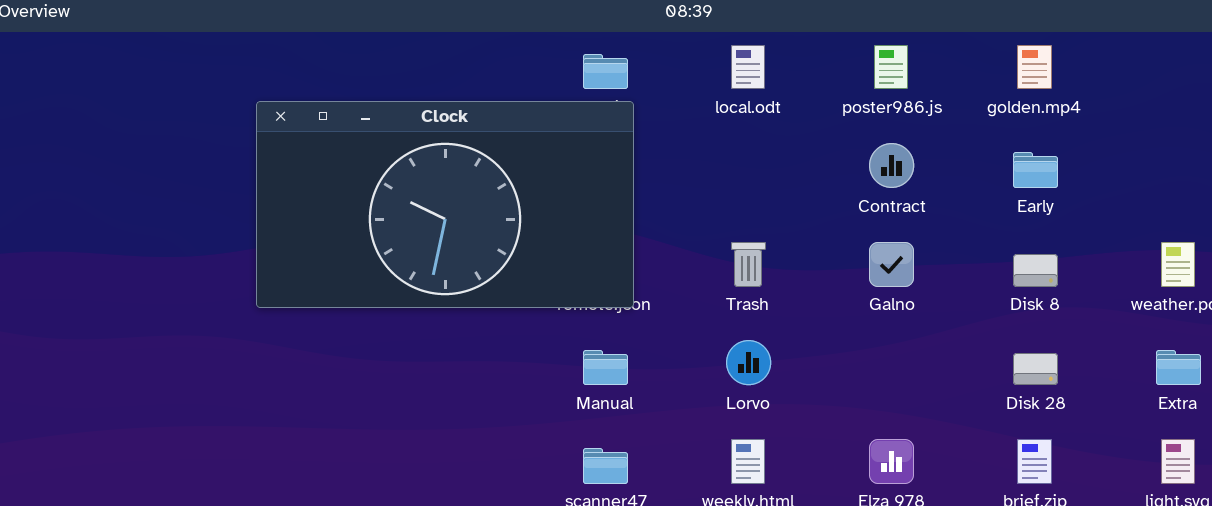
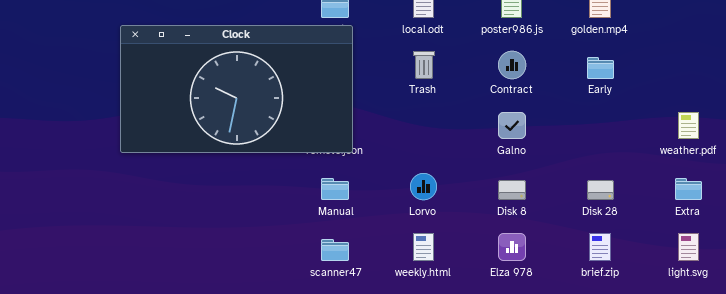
Trash: [731,242,766,287] -> [413,51,435,79], moved
Disk 8: [1013,254,1058,287] -> [498,180,526,200], moved

